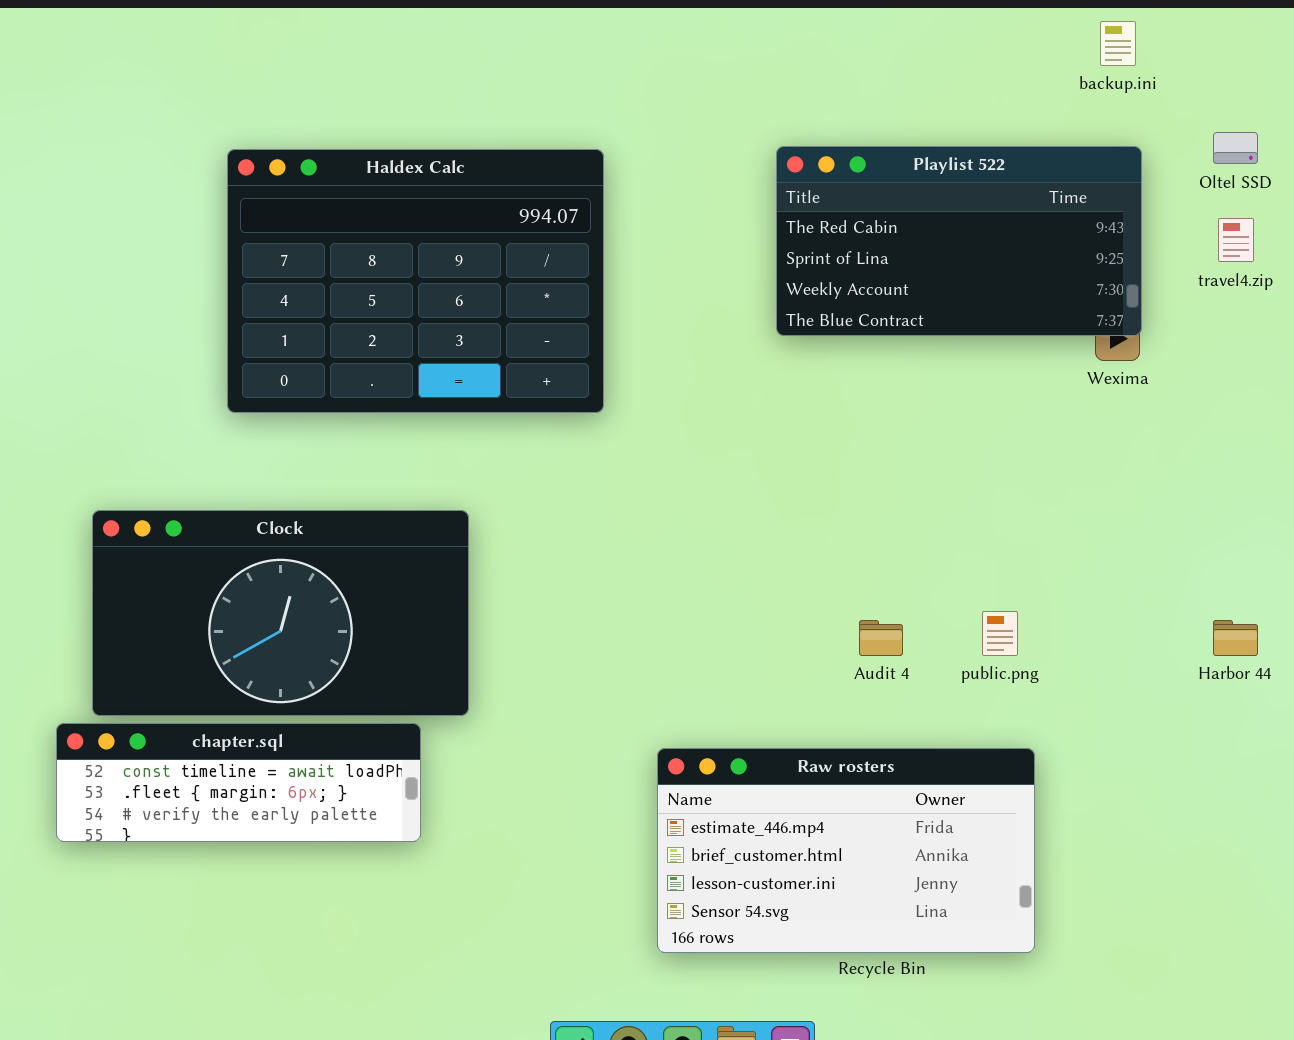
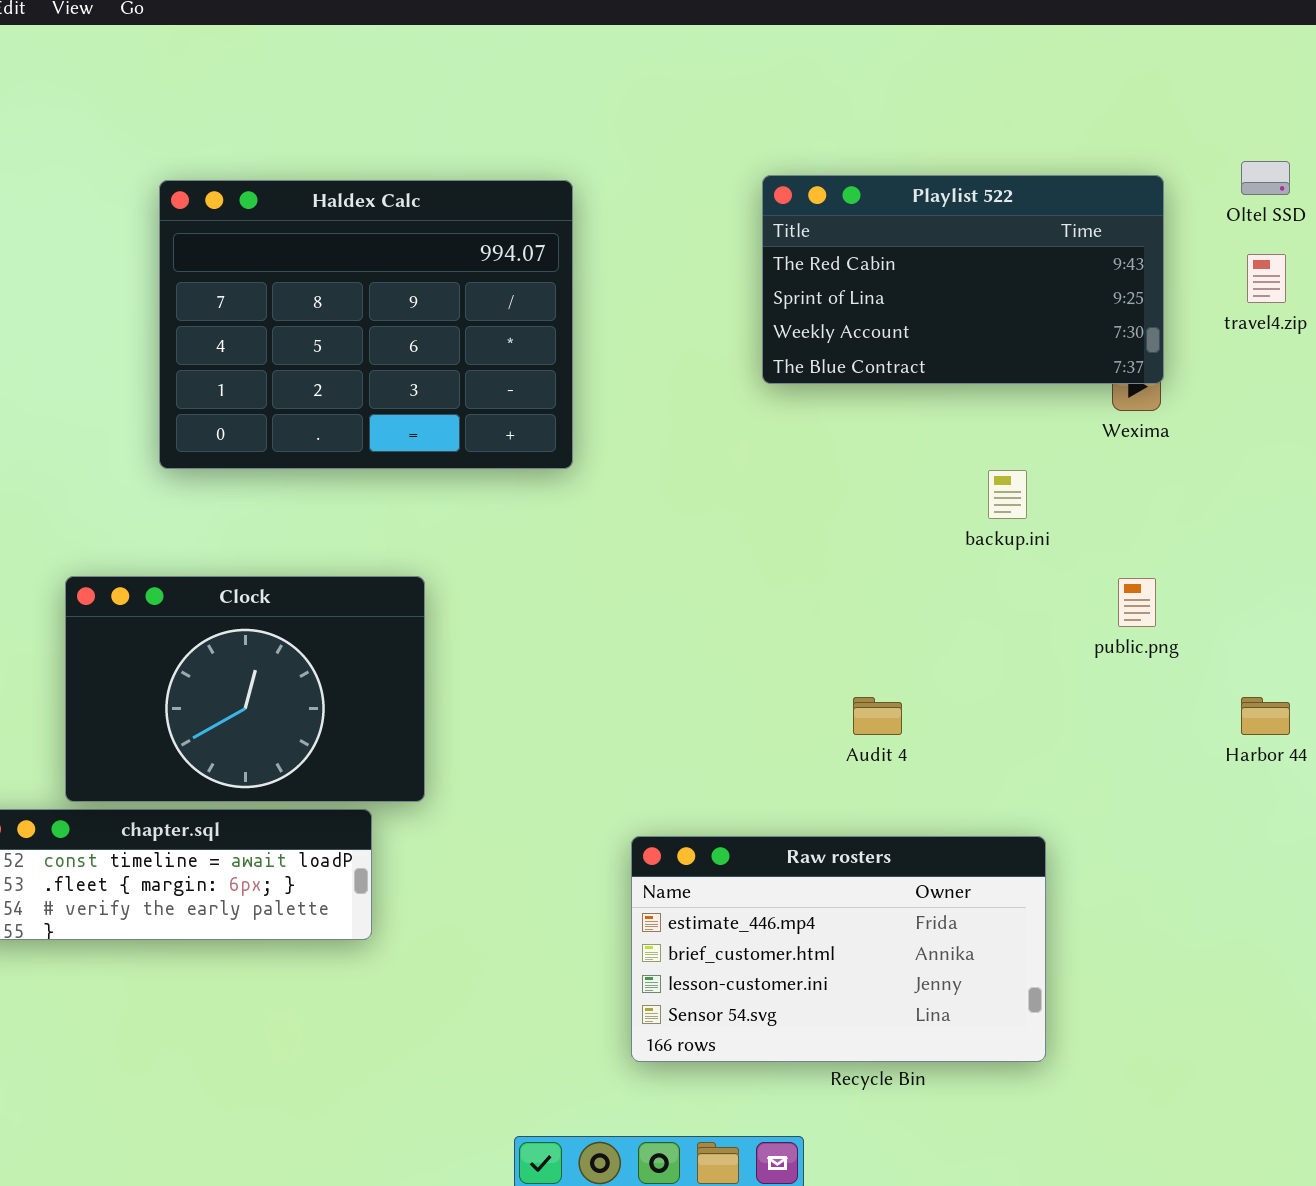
backup.ini: [1100,21,1136,66] -> [988,470,1027,519], moved
Clock: [92,510,469,716] -> [65,576,425,802], resized
public.png: [982,611,1018,656] -> [1118,578,1156,627], moved

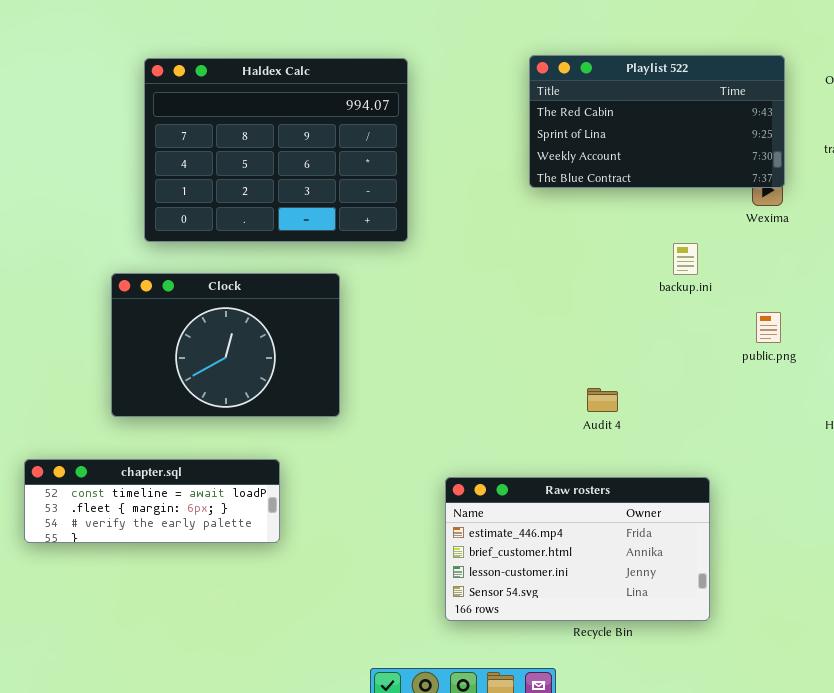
Clock: [65,576,425,802] -> [111,273,340,417], moved

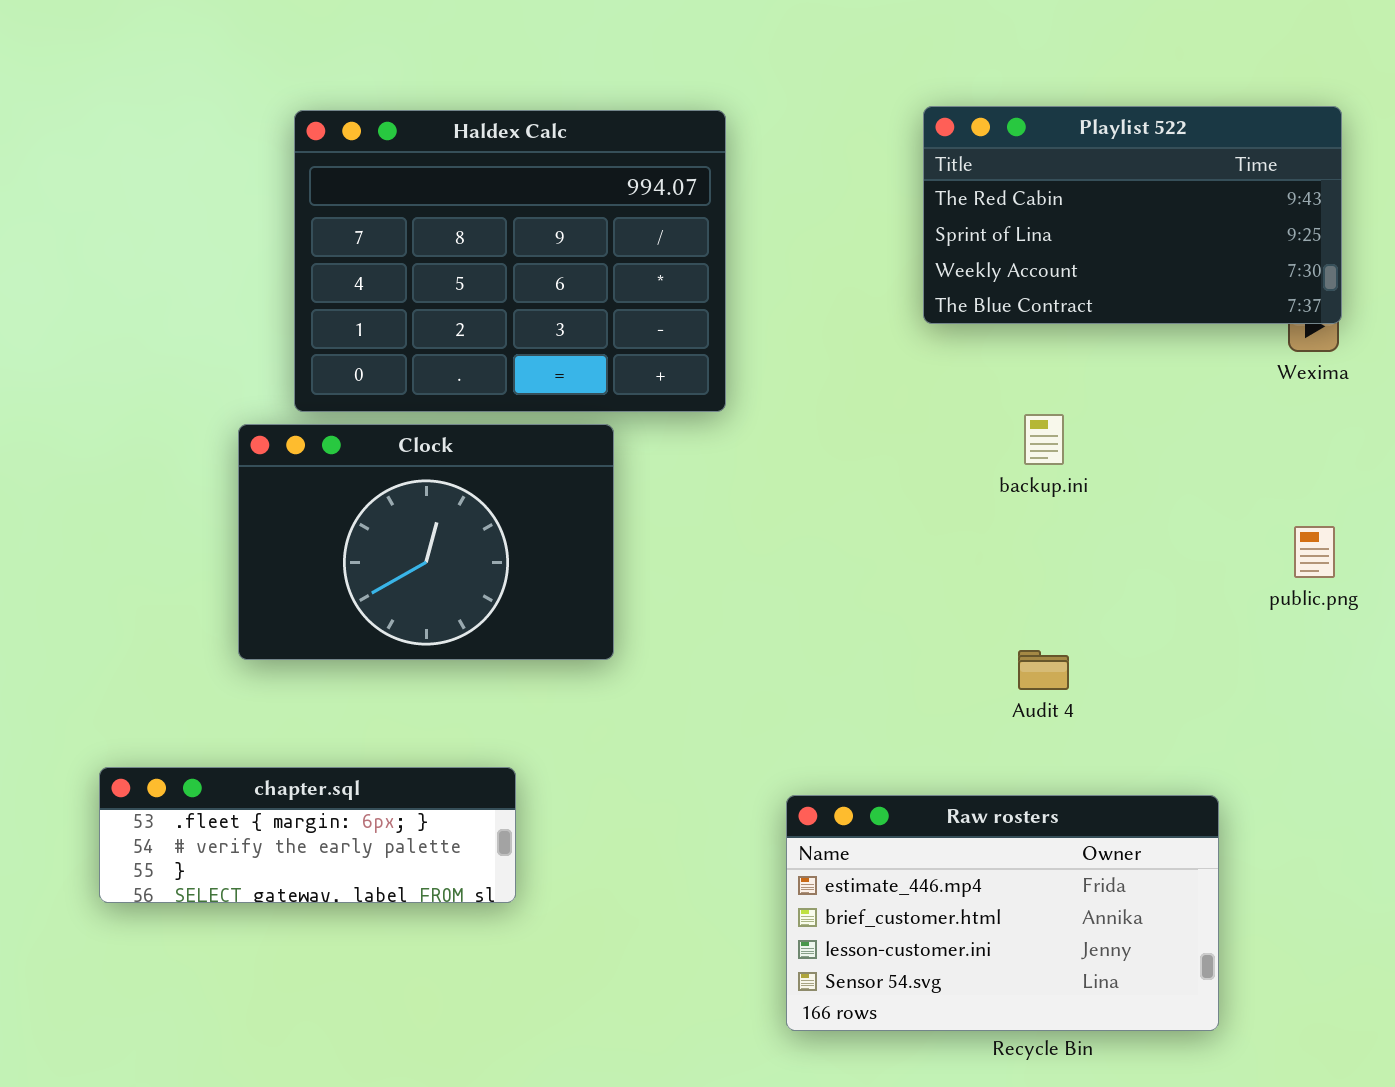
backup.ini: [673,243,698,275] -> [1024,414,1064,465], moved
Clock: [111,273,340,417] -> [238,424,614,660], moved
chapter.sql: [24,459,280,543] -> [99,767,516,903], scrolled down 1 row

